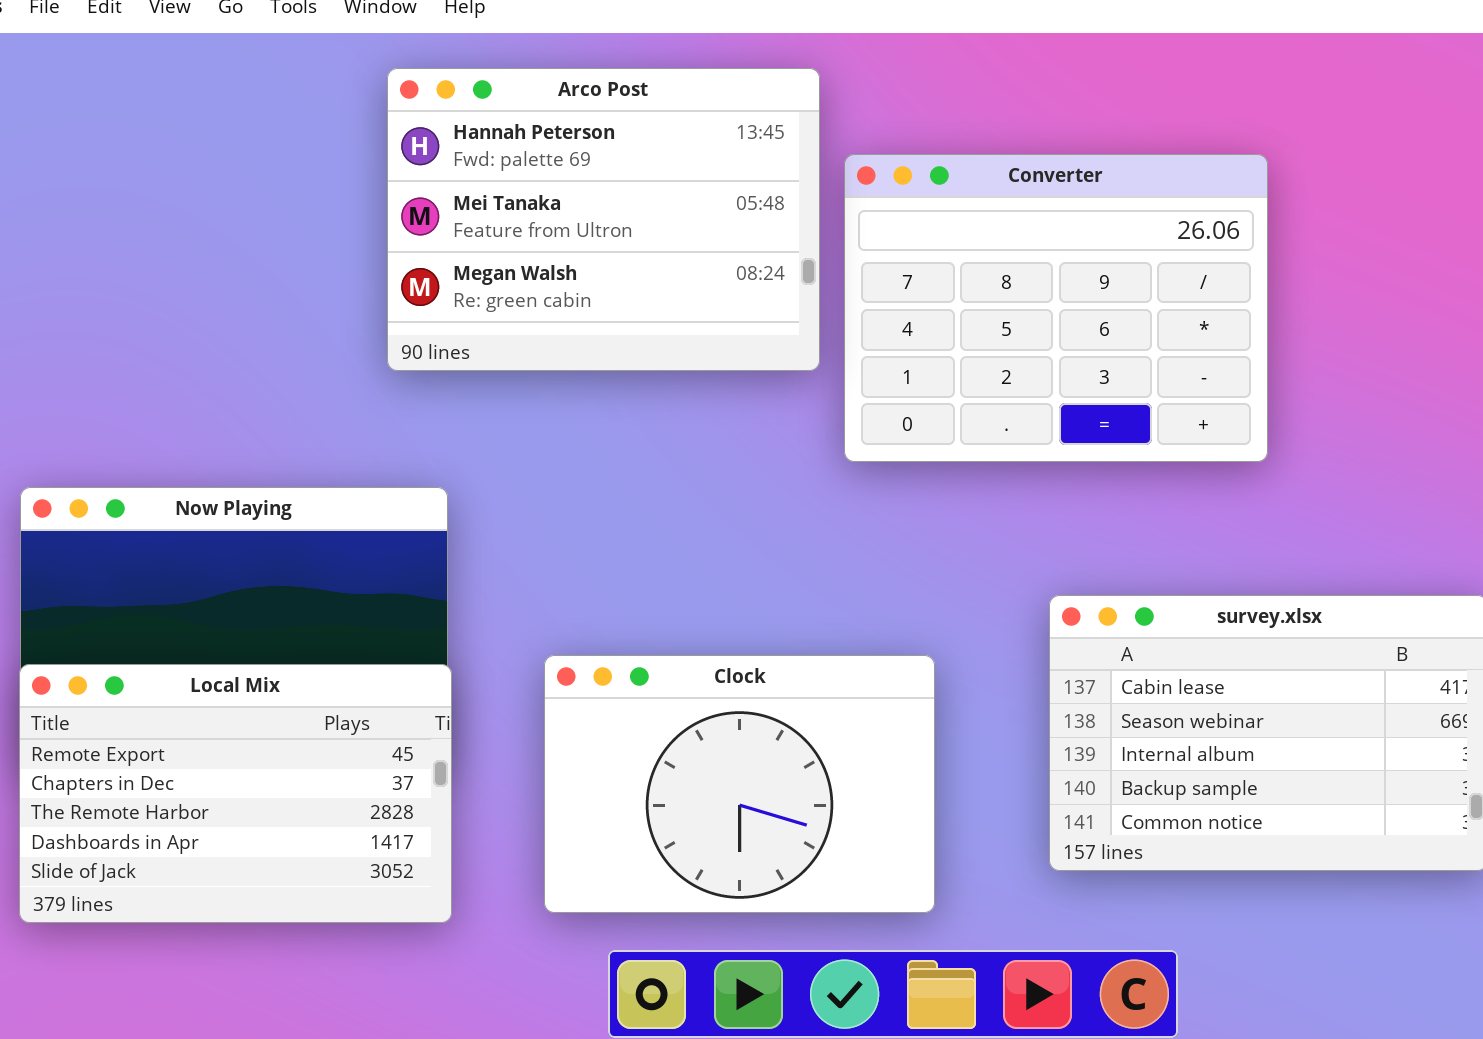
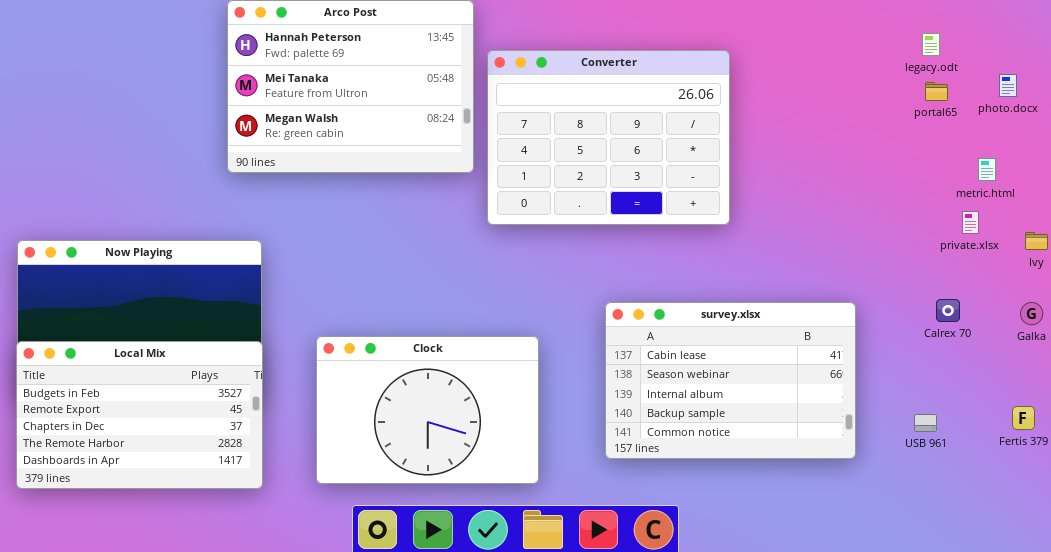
Local Mix: [19,664,452,923] -> [16,341,263,489], scrolled up 1 row

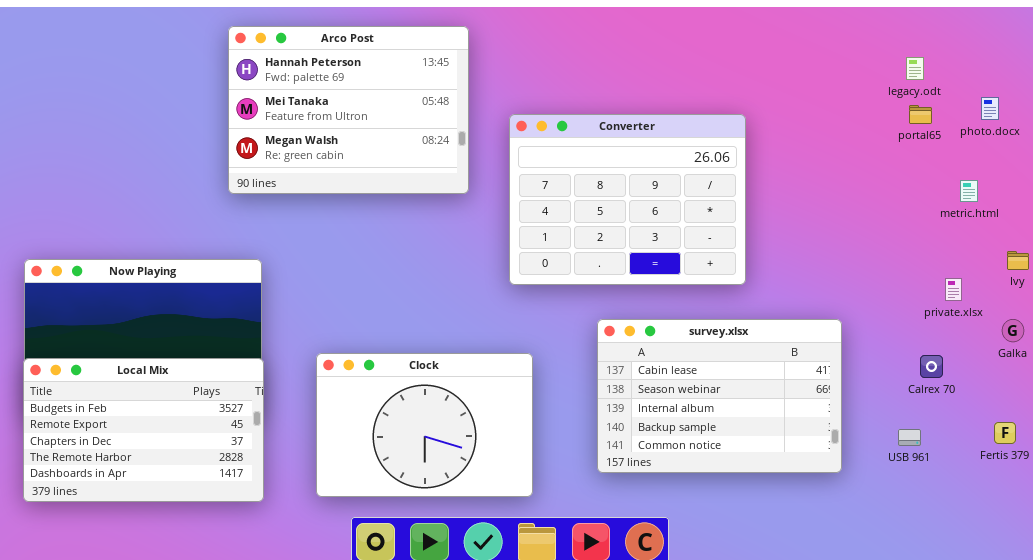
Converter: [487,50,730,225] -> [509,114,746,285], moved
private.xlsx: [962,211,979,234] -> [945,278,962,301], moved
Calrex 70: [936,299,960,322] -> [920,355,943,378], moved

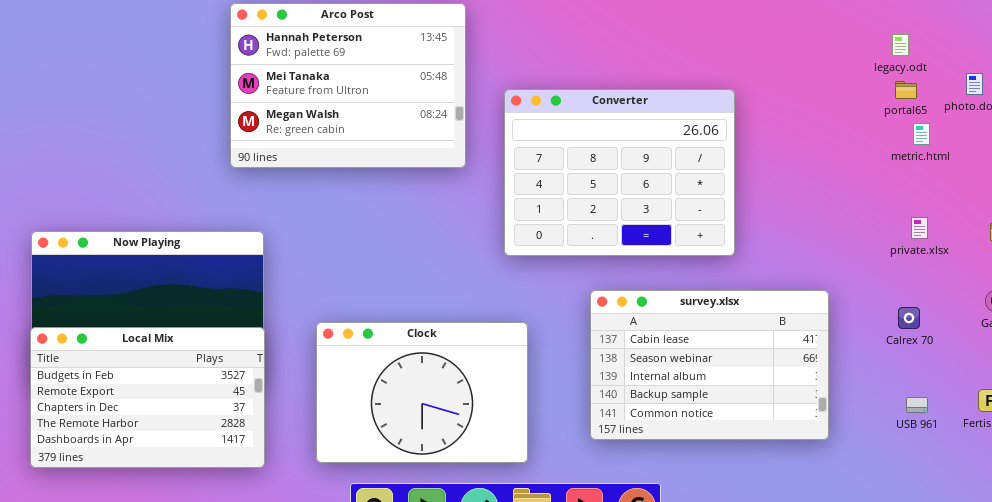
metric.html: [960,180,978,202] -> [913,123,930,145], moved
private.xlsx: [945,278,962,301] -> [911,217,928,239], moved
Calrex 70: [920,355,943,378] -> [898,307,920,329], moved
USB 961: [898,429,921,446] -> [906,397,928,413], moved

